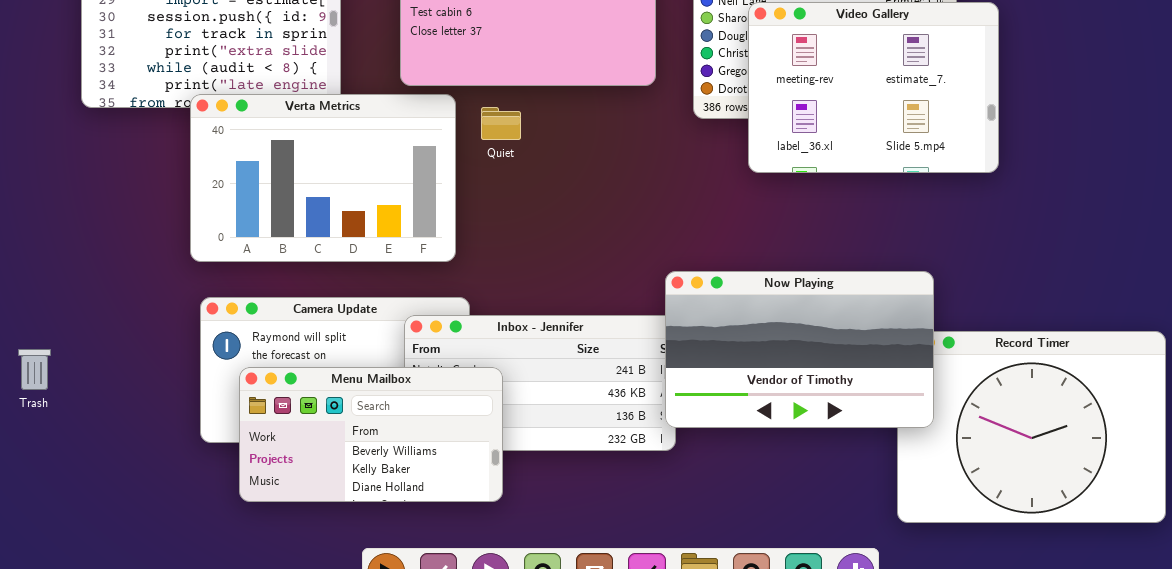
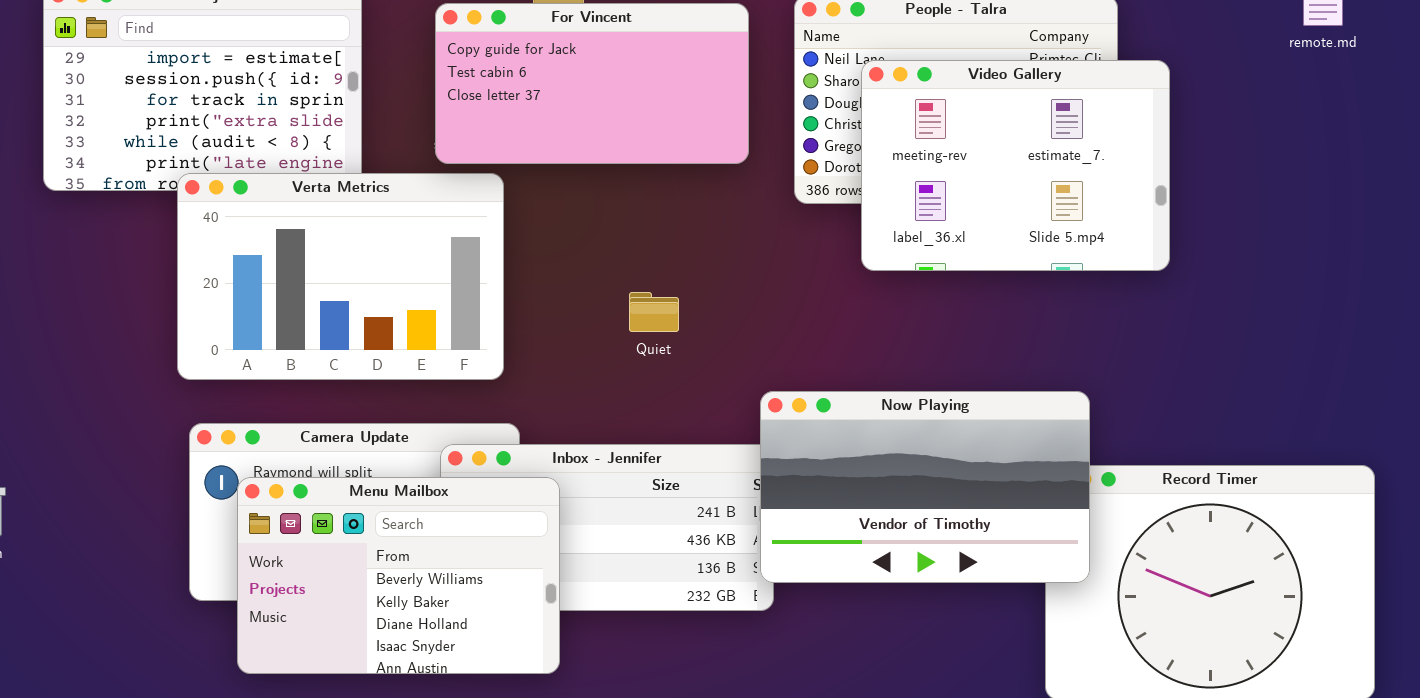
Quiet: [481,107,521,140] -> [629,292,679,332], moved
Menu Mailbox: [239,367,503,502] -> [237,477,560,674], resized

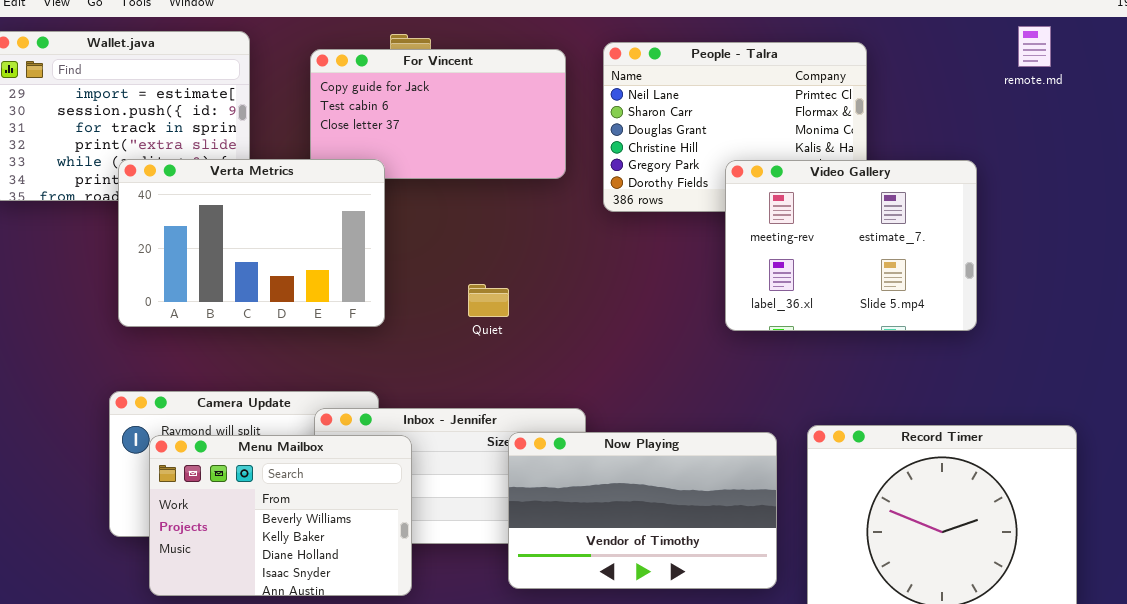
Video Gallery: [861,60,1170,271] -> [725,160,977,331], moved
Verta Metrics: [177,173,504,380] -> [118,159,385,327], moved
Now Playing: [760,391,1090,583] -> [508,432,777,589], moved

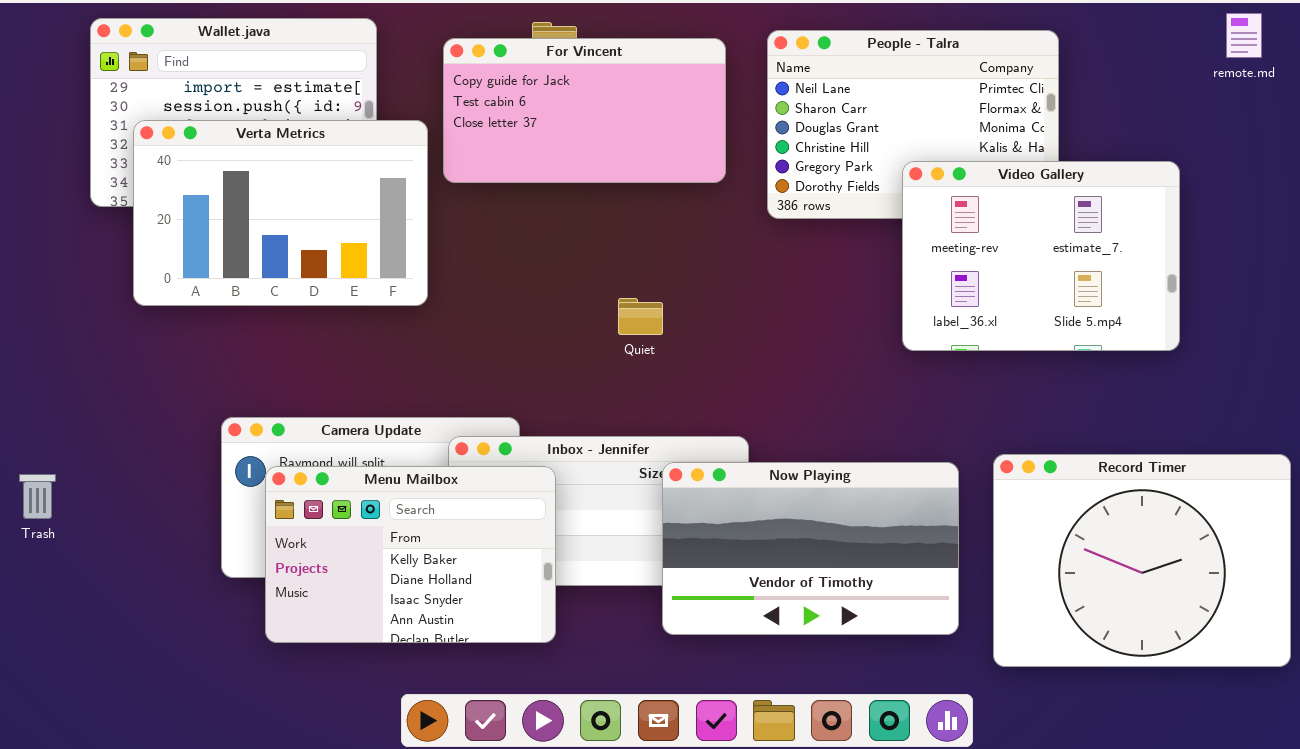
Verta Metrics: [118,159,385,327] -> [133,120,428,306], moved
Menu Mailbox: [149,435,412,596] -> [265,466,556,643], scrolled down 1 row

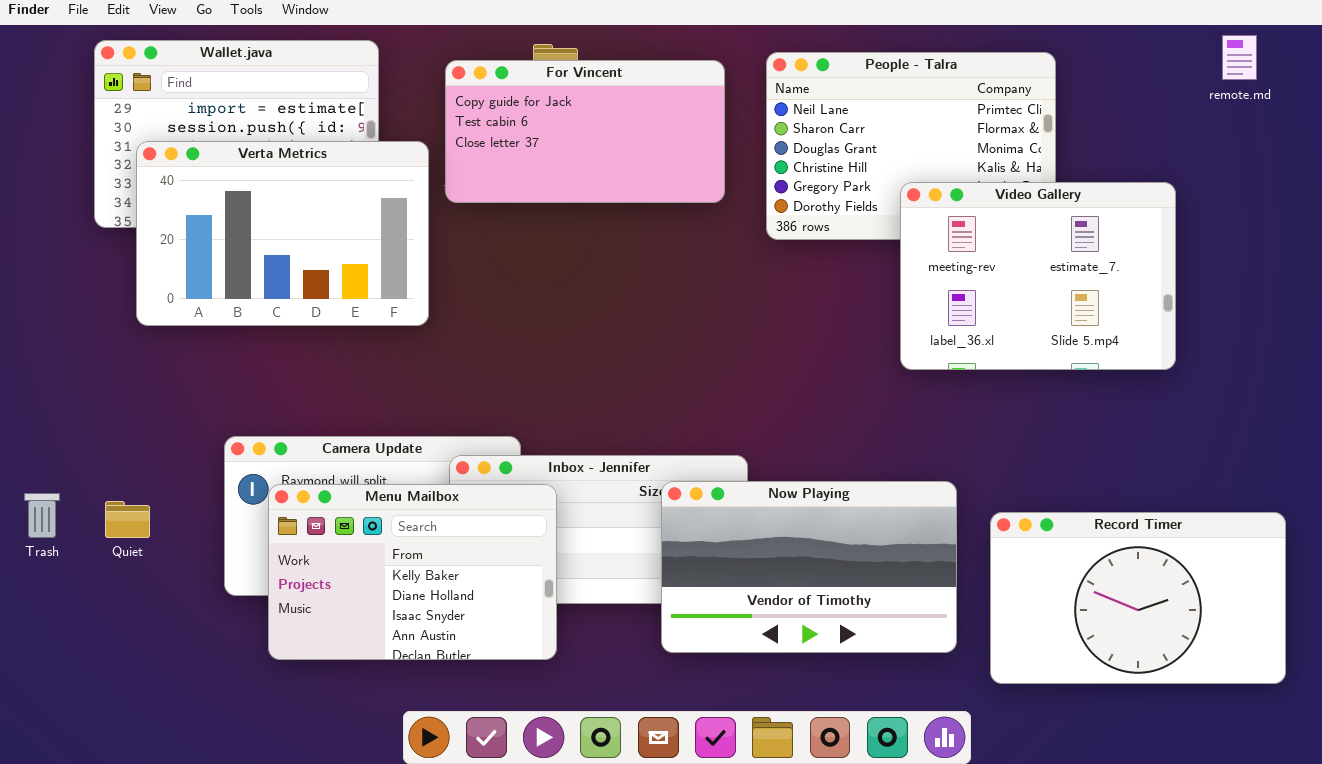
Quiet: [618,298,663,335] -> [105,501,150,538], moved
Record Timer: [993,454,1291,667] -> [990,512,1286,684], resized

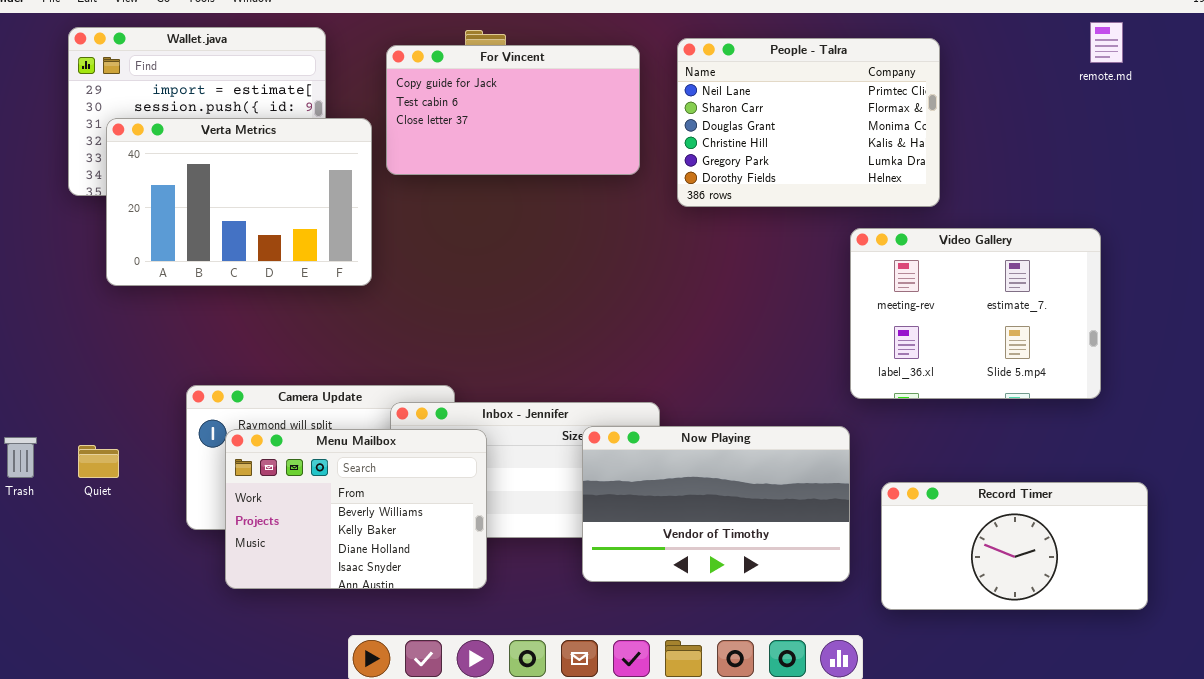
Video Gallery: [900,182,1176,370] -> [850,228,1101,399], moved
Menu Mailbox: [268,484,557,660] -> [225,429,487,589], scrolled up 1 row
Record Timer: [990,512,1286,684] -> [881,482,1148,610], resized

